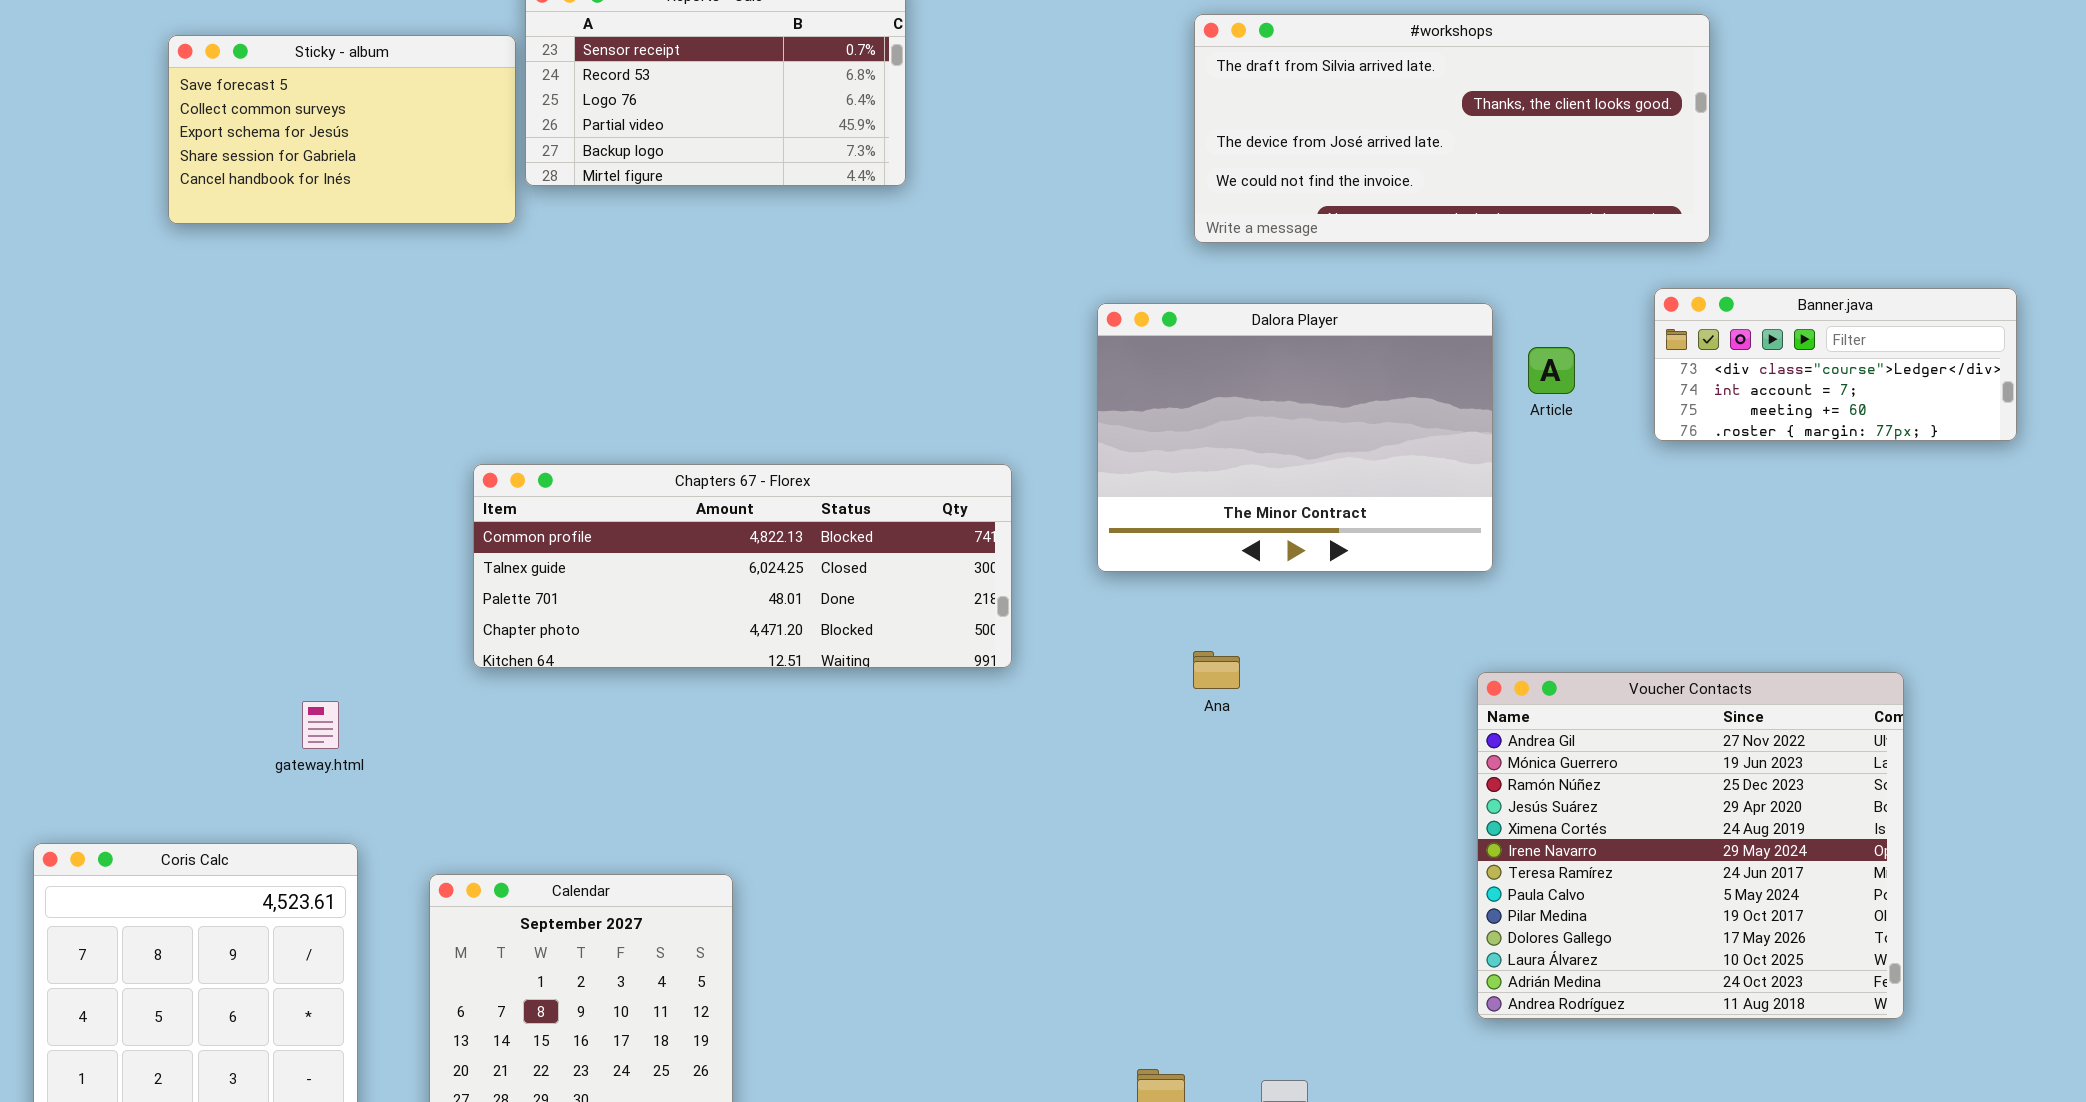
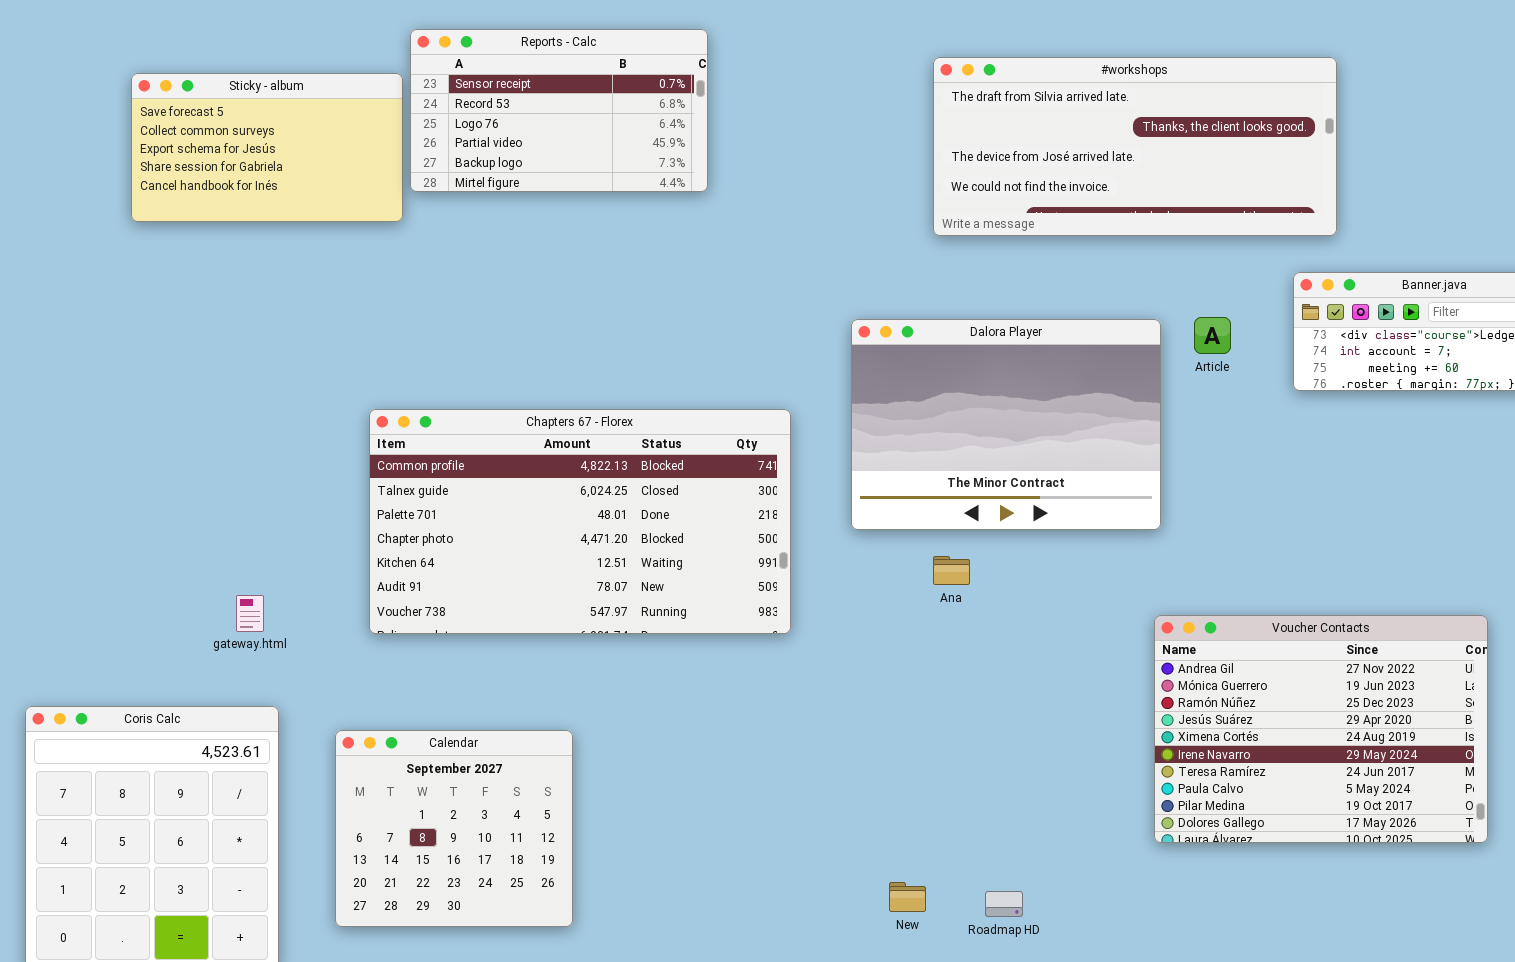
Dalora Player: [1097,303,1493,572] -> [851,319,1161,530], moved
Chapters 67 - Florex: [473,464,1012,668] -> [369,409,791,634], resized
Voucher Contacts: [1477,672,1904,1019] -> [1154,615,1488,843], resized

